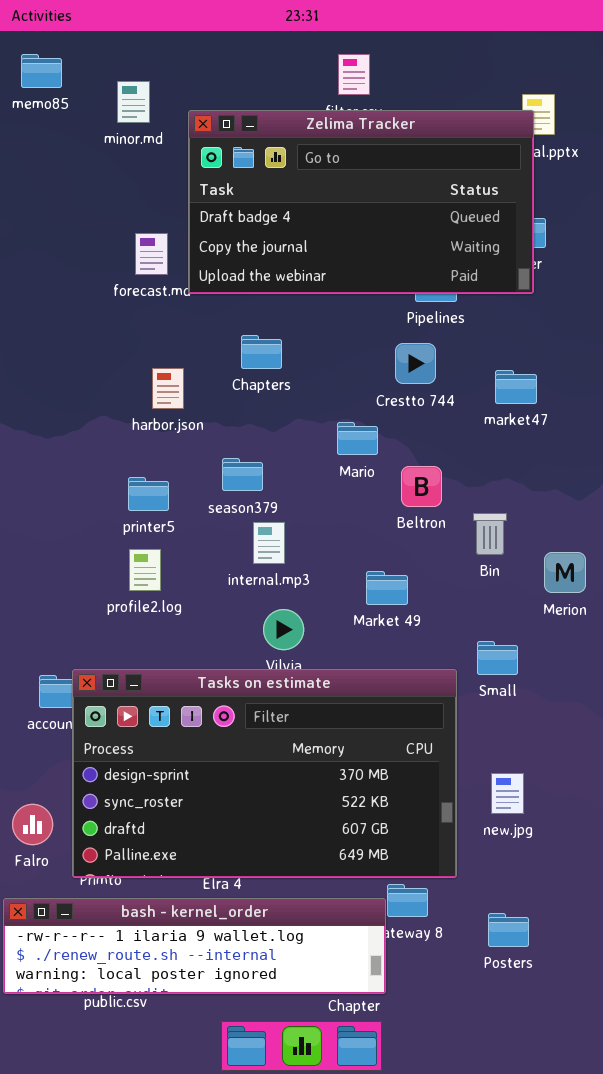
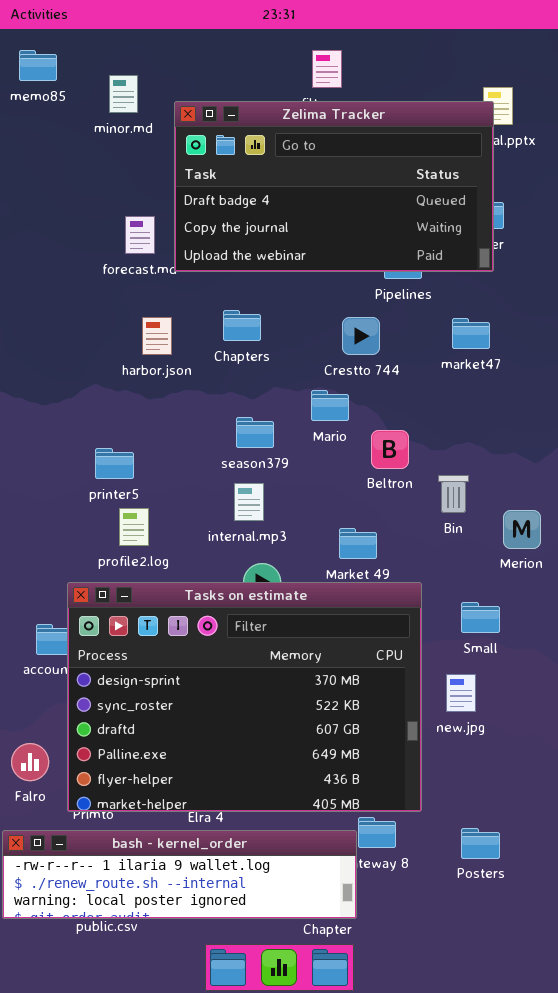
Crestto 744: [395,343,436,384] -> [342,317,380,355], moved
harbor.json: [152,368,184,409] -> [142,317,172,355], moved
market47: [495,370,537,404] -> [452,318,490,349], moved
season379: [222,458,263,491] -> [236,417,274,448], moved
printer5: [128,477,169,511] -> [95,448,134,479], moved
Small: [477,641,518,675] -> [461,602,500,633], moved
Tasks on estimate: [72,669,457,878] -> [67,582,422,812], resized
new.jpg: [491,773,524,814] -> [446,674,476,712], moved
Posters: [488,913,529,947] -> [461,828,500,859], moved

